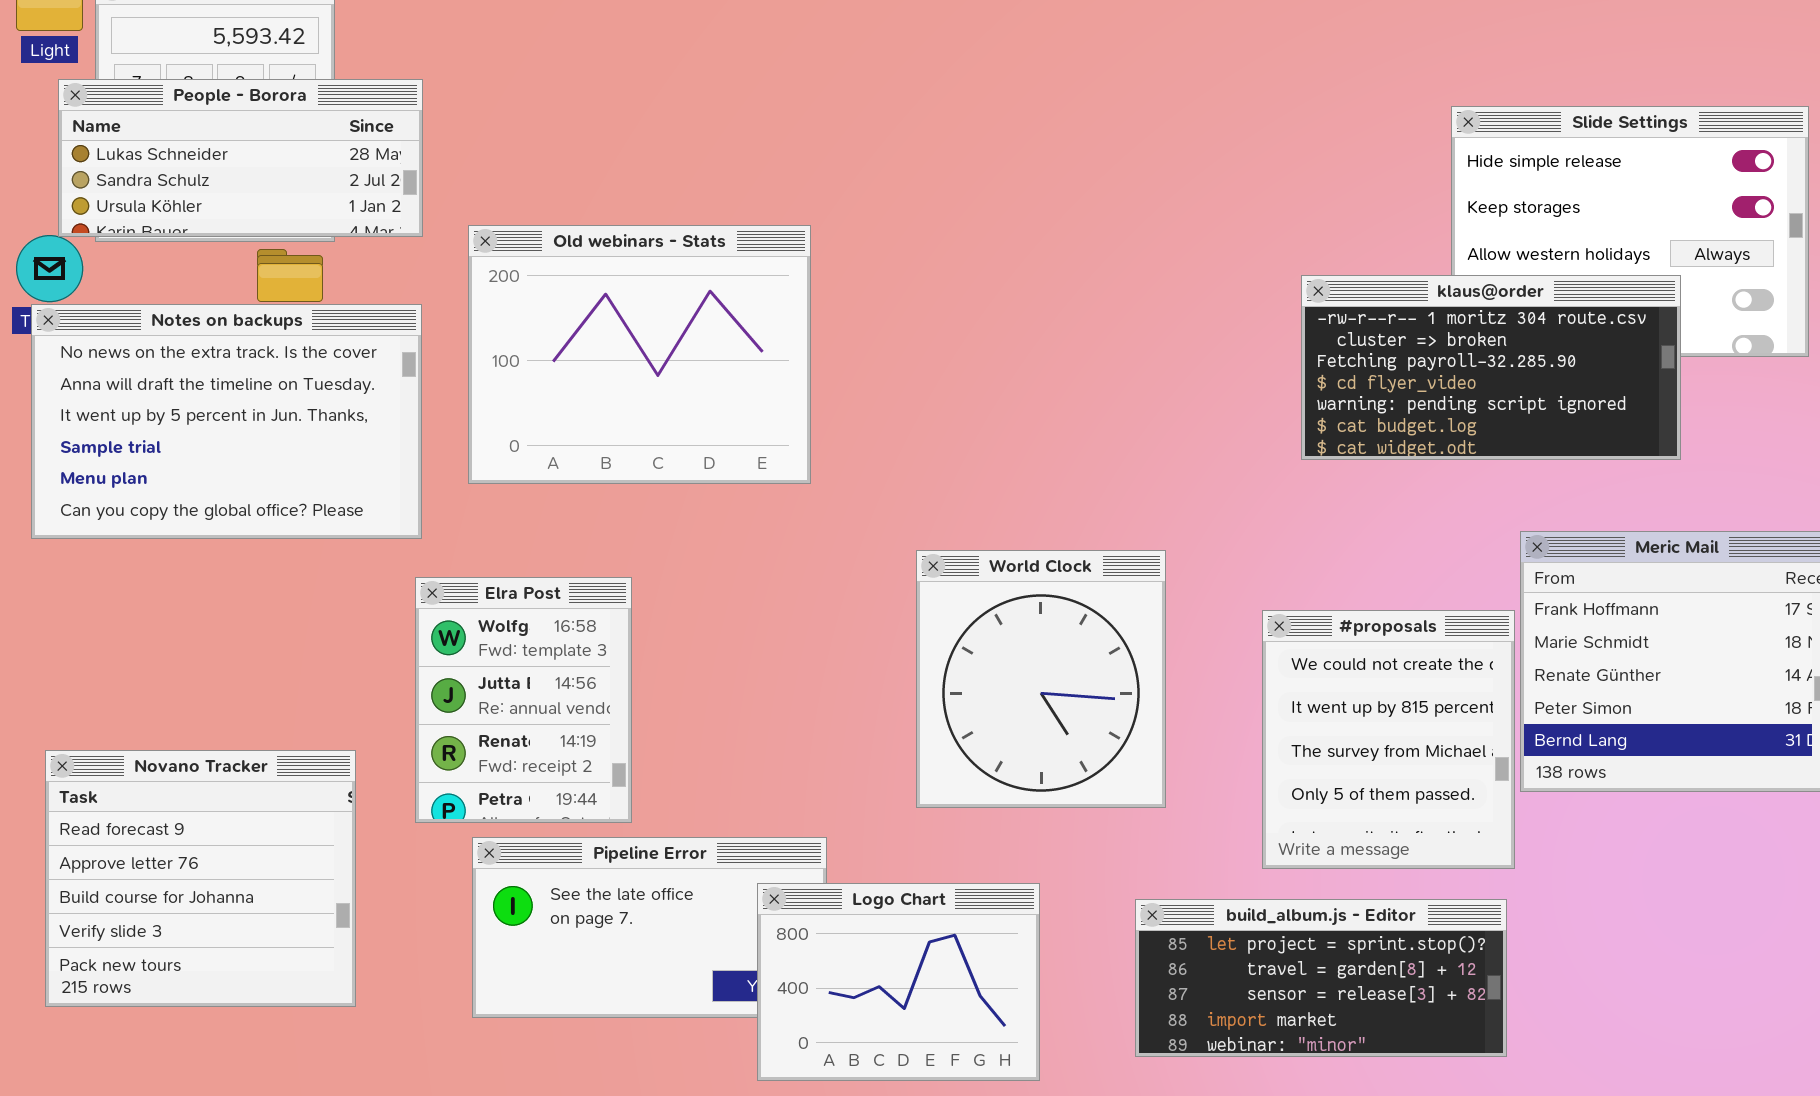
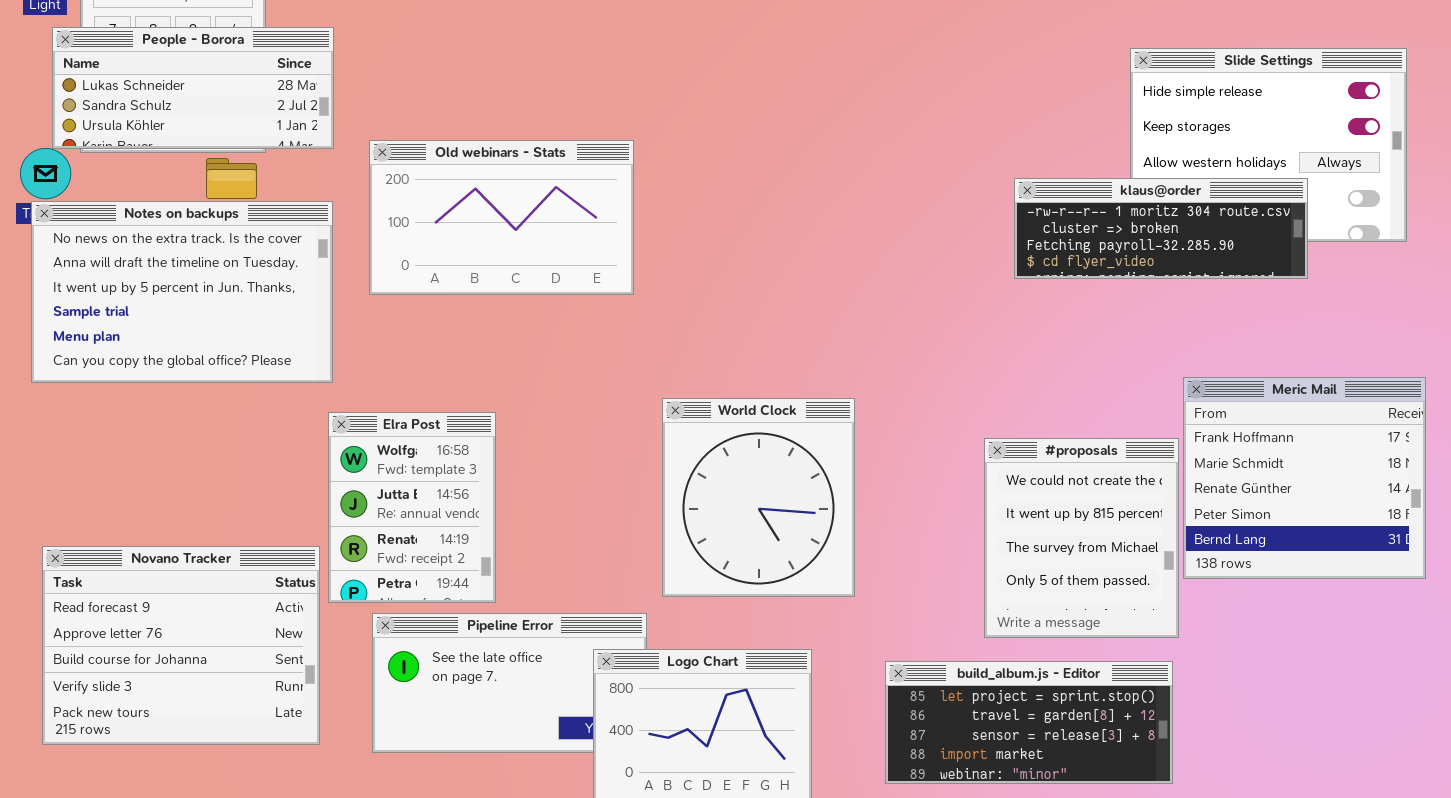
Old webinars - Stats: [468,225,811,484] -> [369,140,634,295], resized
klaus@order: [1301,275,1681,460] -> [1014,178,1308,279], resized
World Clock: [916,550,1166,808] -> [662,398,855,597], moved
Novano Tracker: [45,750,356,1007] -> [42,546,320,745], resized

